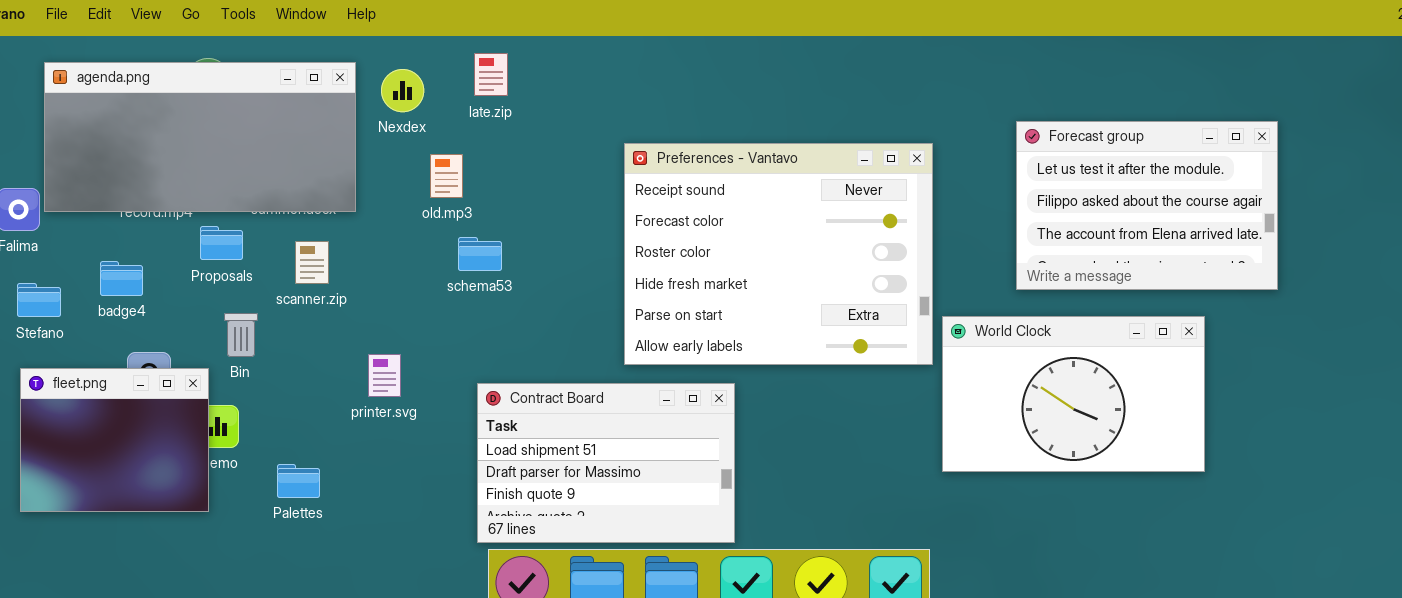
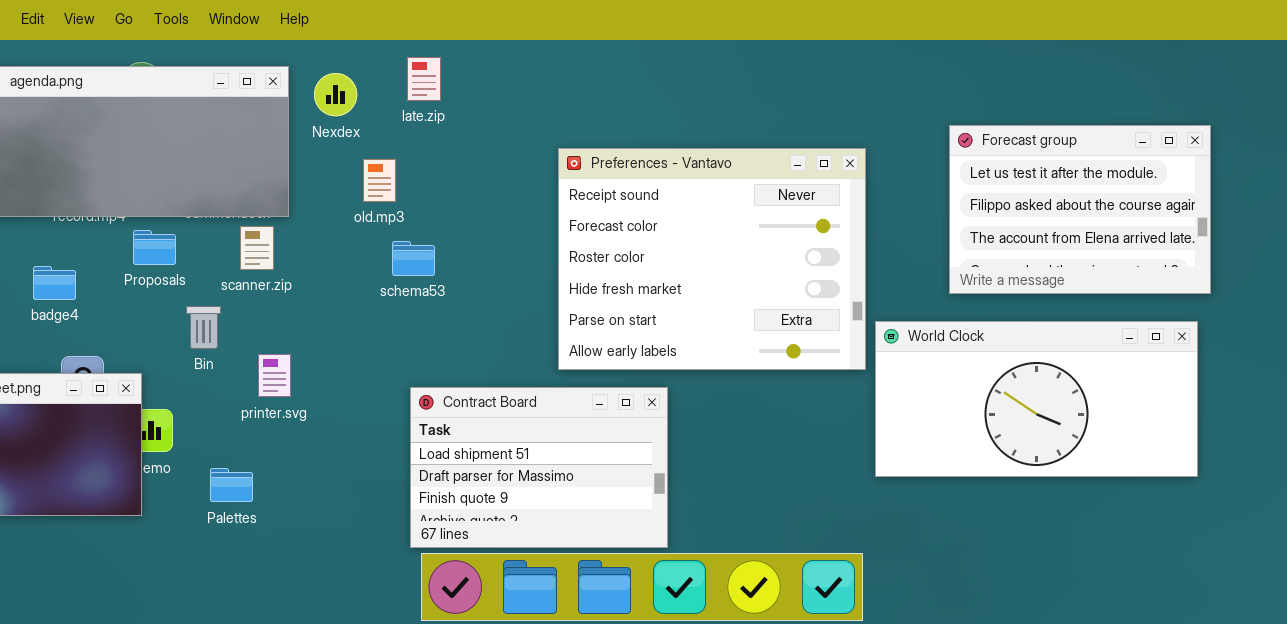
scanner.zip: [295,241,329,284] -> [240,226,274,270], moved
Bin: [224,313,258,357] -> [186,306,221,349], moved
World Clock: [942,316,1205,472] -> [875,321,1198,477], resized
printer.svg: [368,354,401,397] -> [258,354,291,397], moved

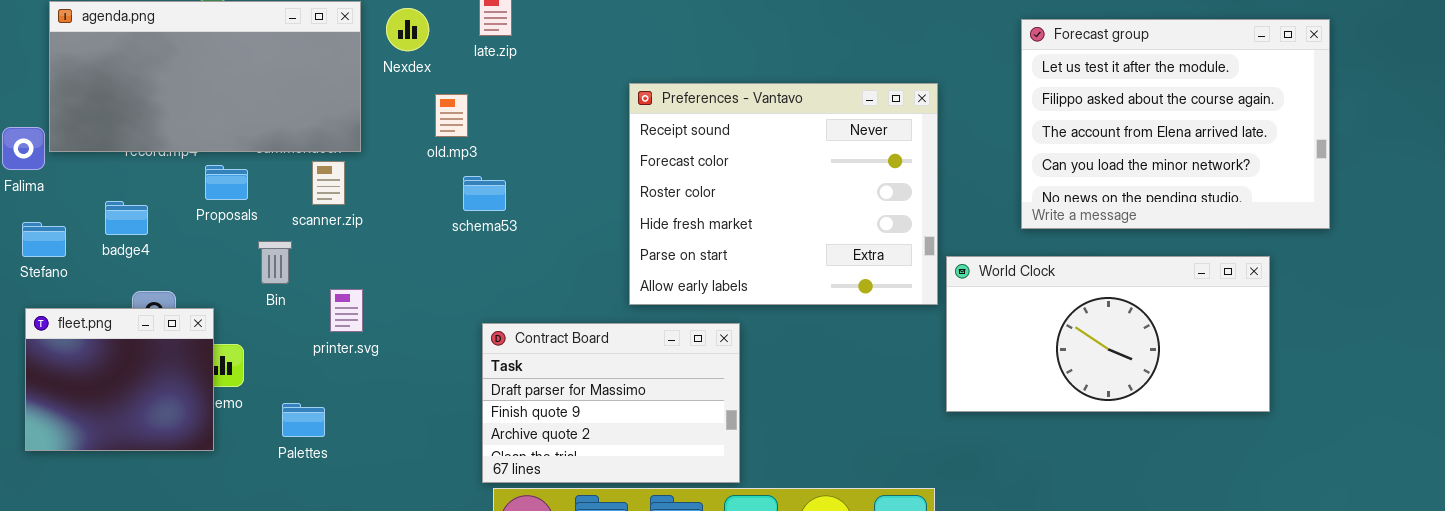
Forecast group: [949,125,1211,294] -> [1021,19,1330,229], resized
Contract Board: [410,387,668,548] -> [482,323,740,483], scrolled down 1 row

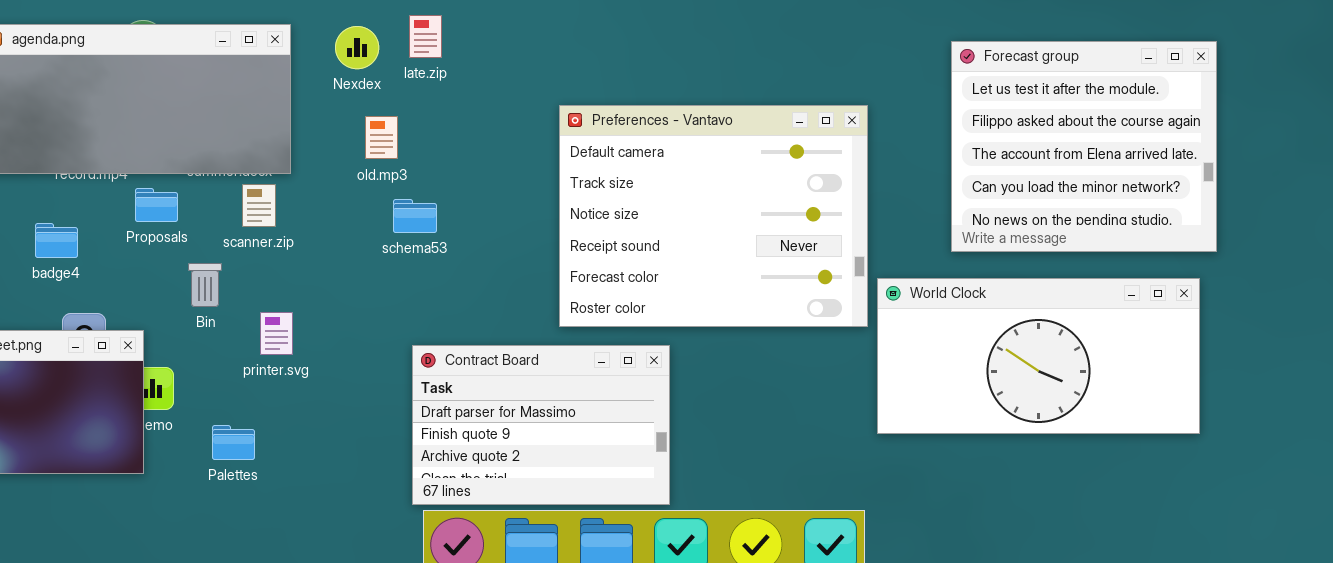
Nexdex: [386,8,429,51] -> [335,26,379,69], moved
Forecast group: [1021,19,1330,229] -> [951,41,1217,252], resized
Preferences - Vantavo: [629,83,938,305] -> [559,105,868,327], scrolled up 3 rows

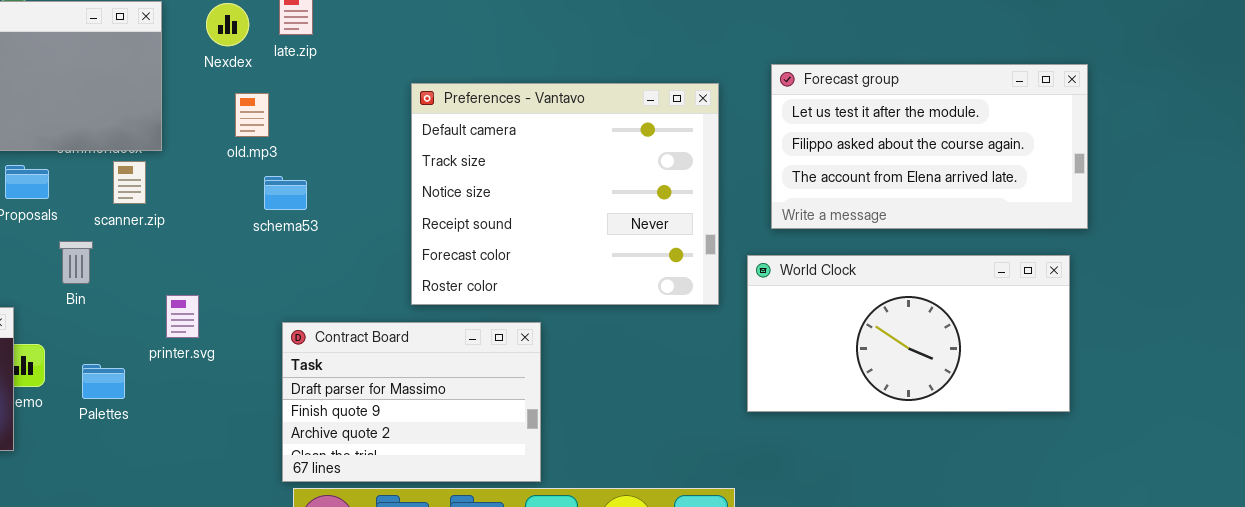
Forecast group: [951,41,1217,252] -> [771,64,1088,229], resized
Preferences - Vantavo: [559,105,868,327] -> [411,83,719,305], moved
printer.svg: [260,312,293,355] -> [166,295,199,338], moved
Palettes: [212,425,255,460] -> [82,364,125,399], moved

